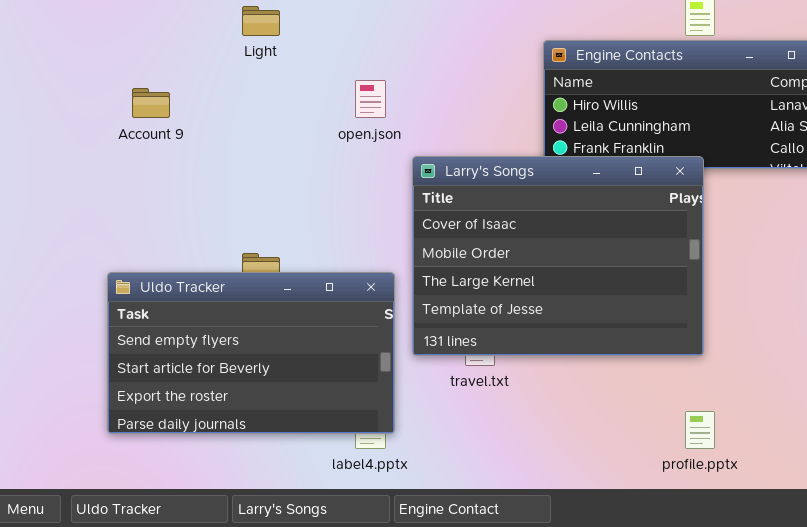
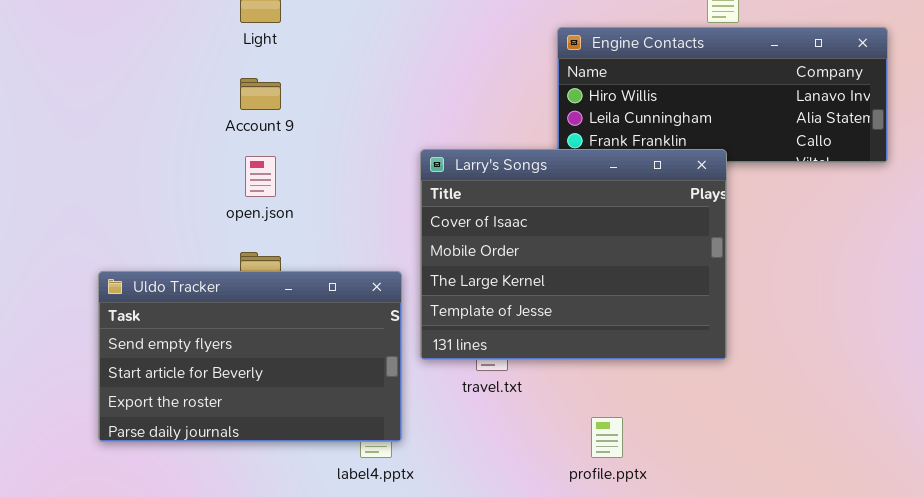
open.json: [355,80,386,118] -> [245,156,276,197], moved
Account 9: [132,88,170,118] -> [240,78,281,110], moved
profile.pptx: [685,411,715,449] -> [591,417,623,458], moved

